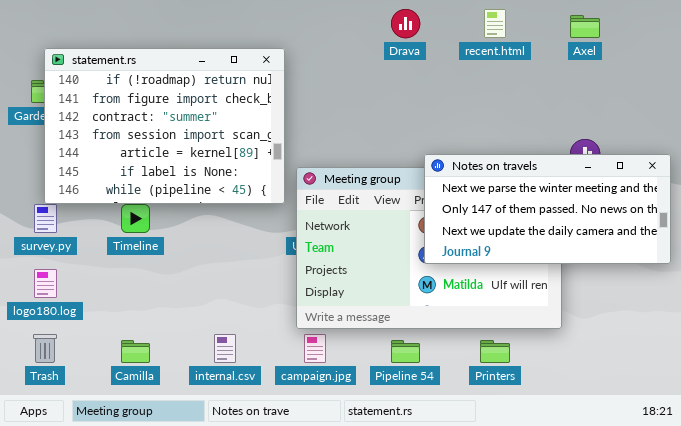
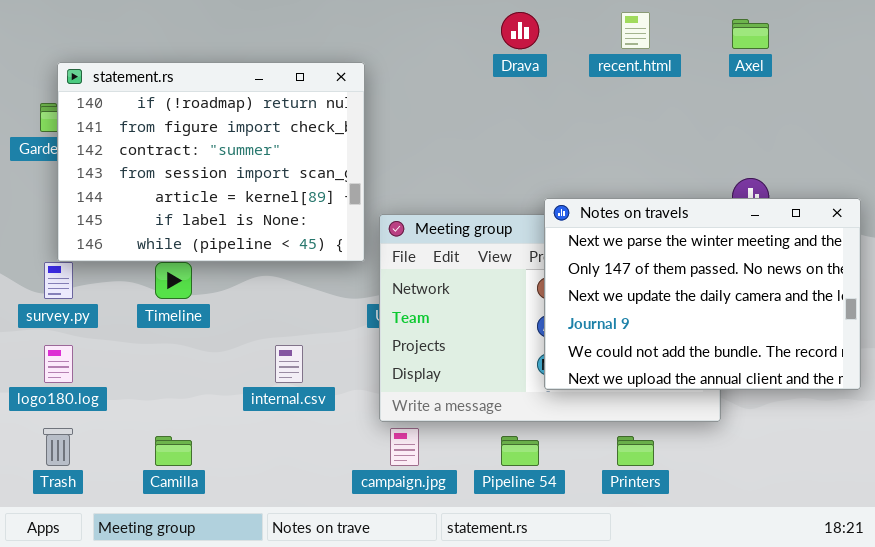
Notes on travels: [424,154,671,264] -> [544,198,861,390], resized
internal.csv: [214,334,236,363] -> [275,345,303,383], moved

